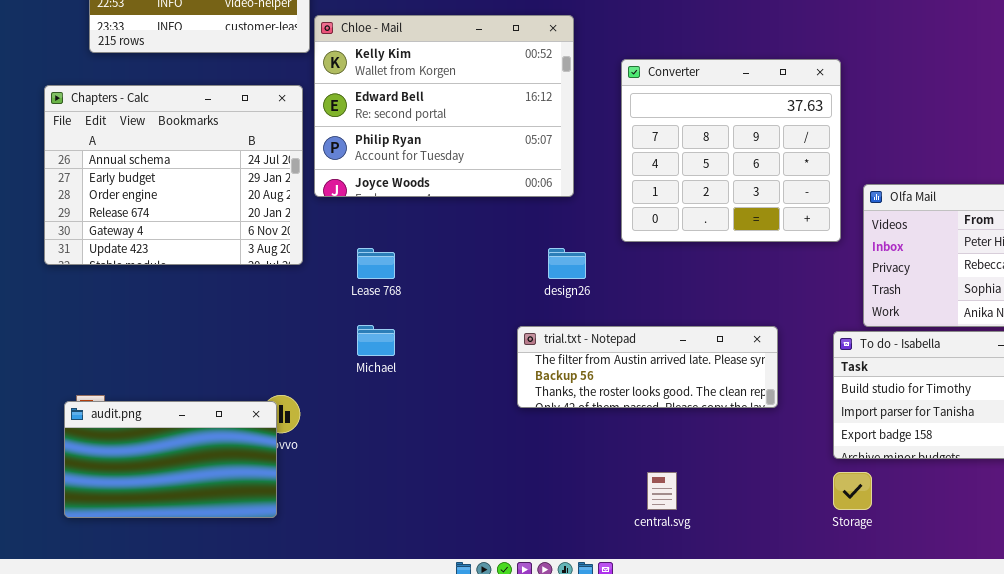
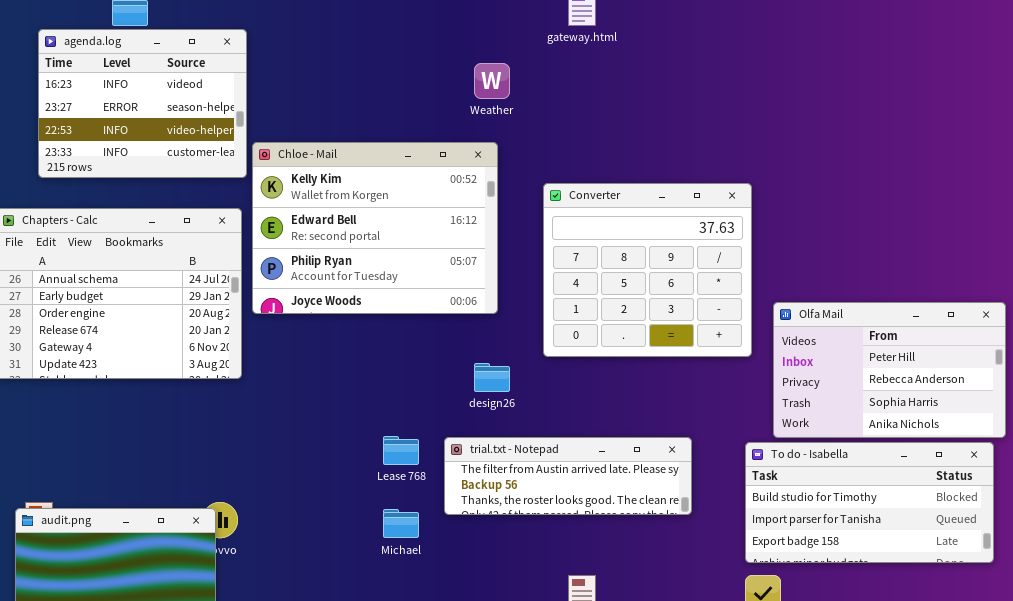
Lease 768: [357,248,395,279] -> [383,436,419,465], moved
Michael: [357,325,395,356] -> [383,509,419,538], moved

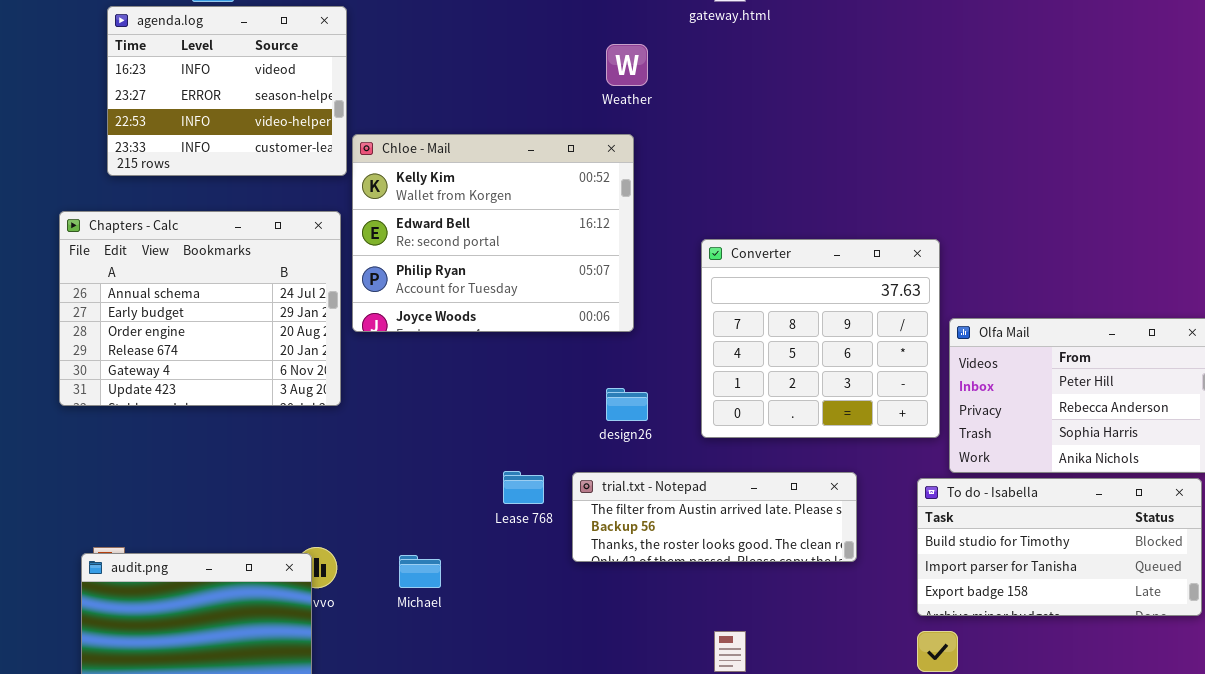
Converter: [543,183,752,357] -> [701,239,940,438], moved
Michael: [383,509,419,538] -> [399,555,441,588], moved

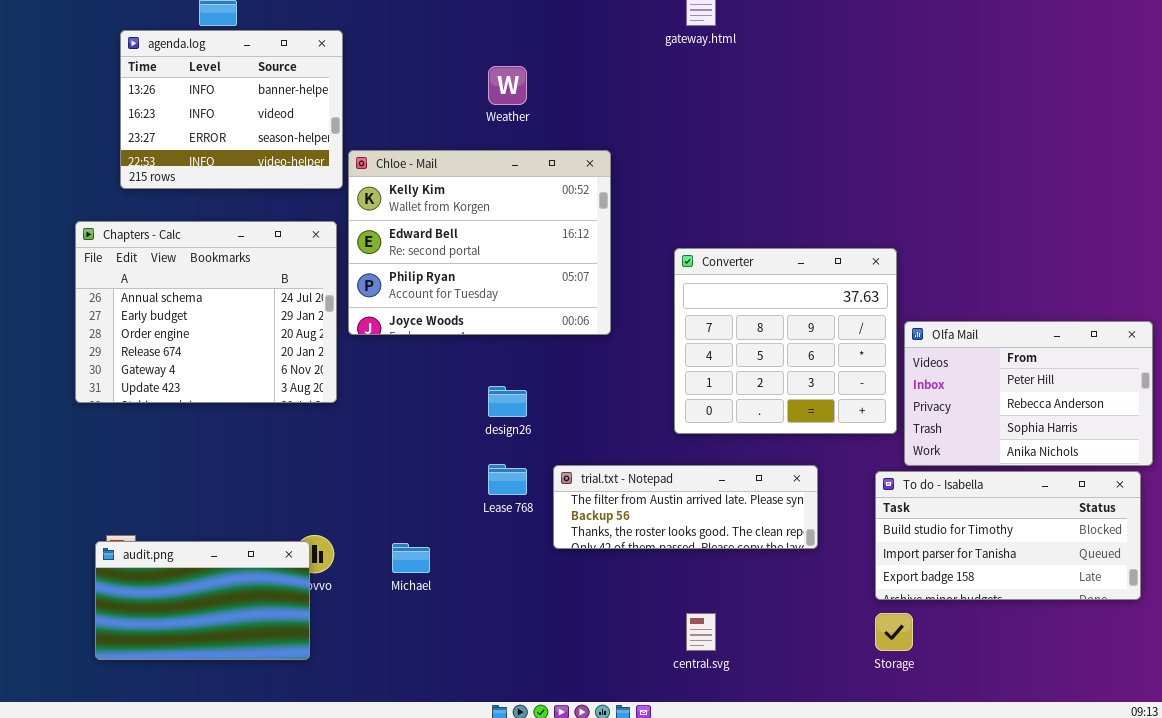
agenda.log: [107,6,347,176] -> [120,30,343,189], scrolled up 1 row
Weather: [606,44,648,86] -> [488,66,527,105], moved
design26: [606,388,648,421] -> [488,386,527,417], moved

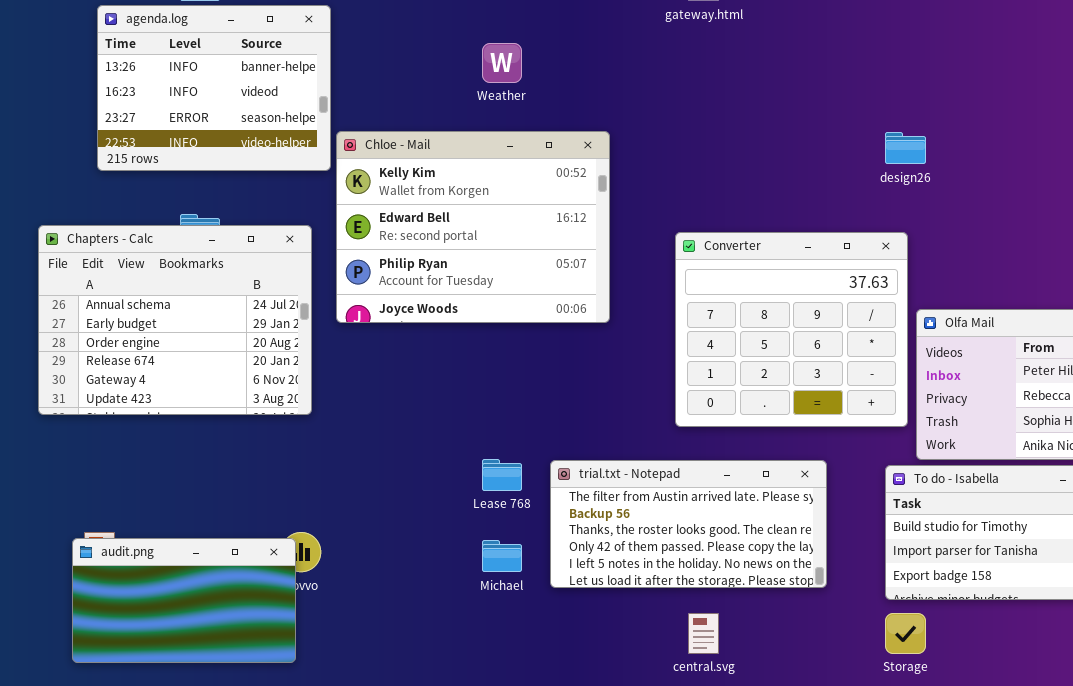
Chapters - Calc: [75,221,337,403] -> [38,225,312,415], moved
design26: [488,386,527,417] -> [885,132,926,164], moved
trial.txt - Notepad: [553,465,818,549] -> [550,460,827,588], resized
Michael: [392,543,430,573] -> [482,540,522,572], moved

